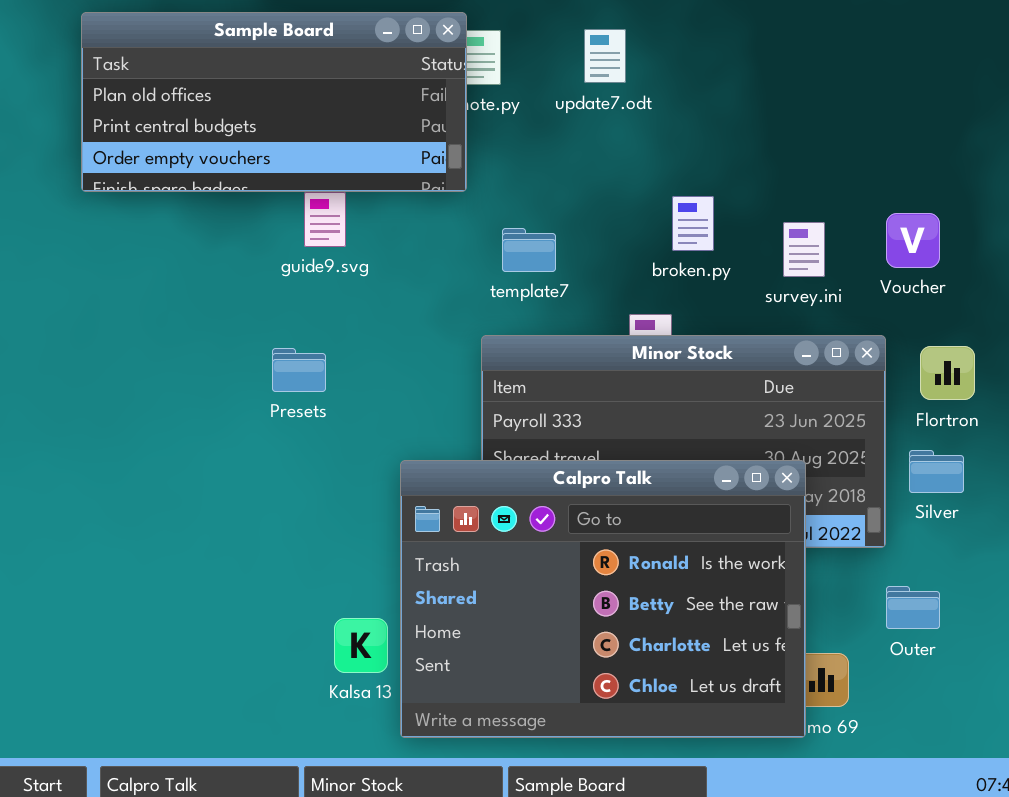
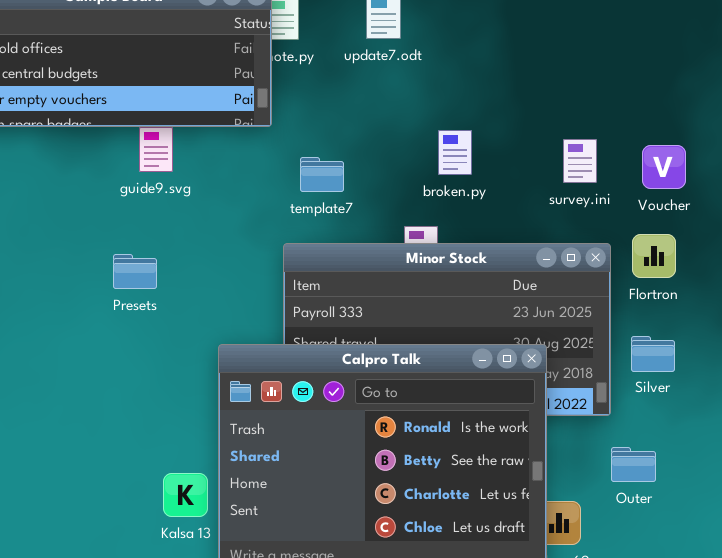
Voucher: [886,213,940,268] -> [642,145,686,189], moved
survey.ini: [783,222,825,277] -> [563,139,597,183], moved
Flortron: [920,346,975,400] -> [632,234,676,278], moved

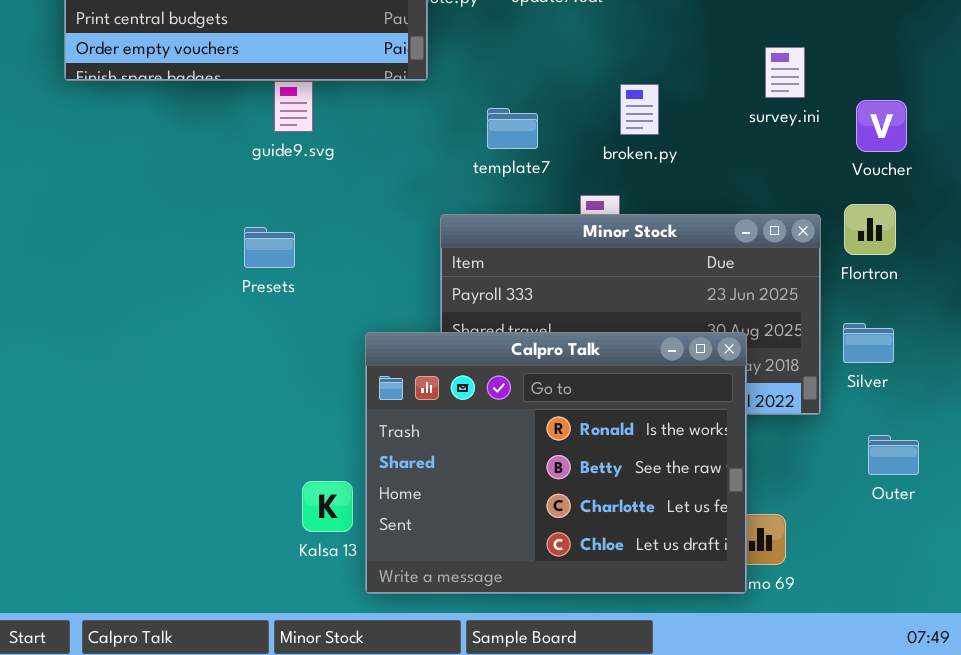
survey.ini: [563,139,597,183] -> [765,47,805,98], moved
template7: [300,157,344,192] -> [487,108,538,149], moved
Outer: [611,447,656,482] -> [868,435,919,475], moved

